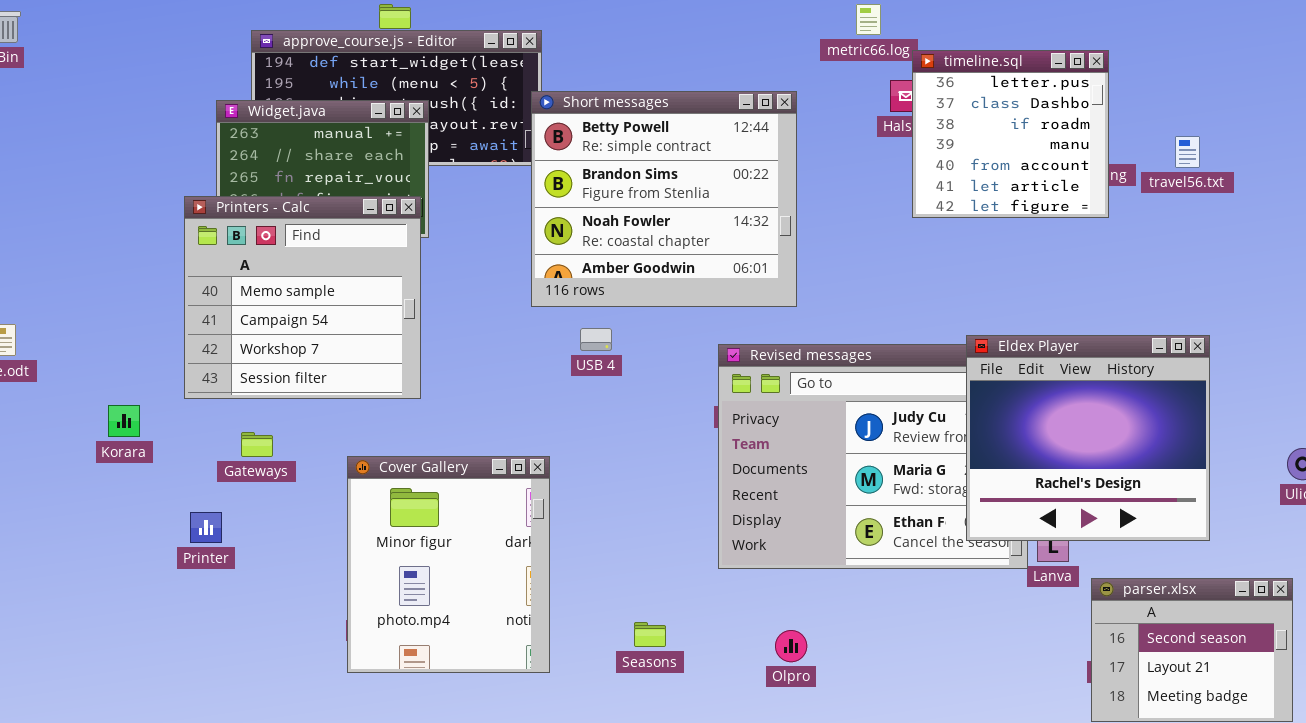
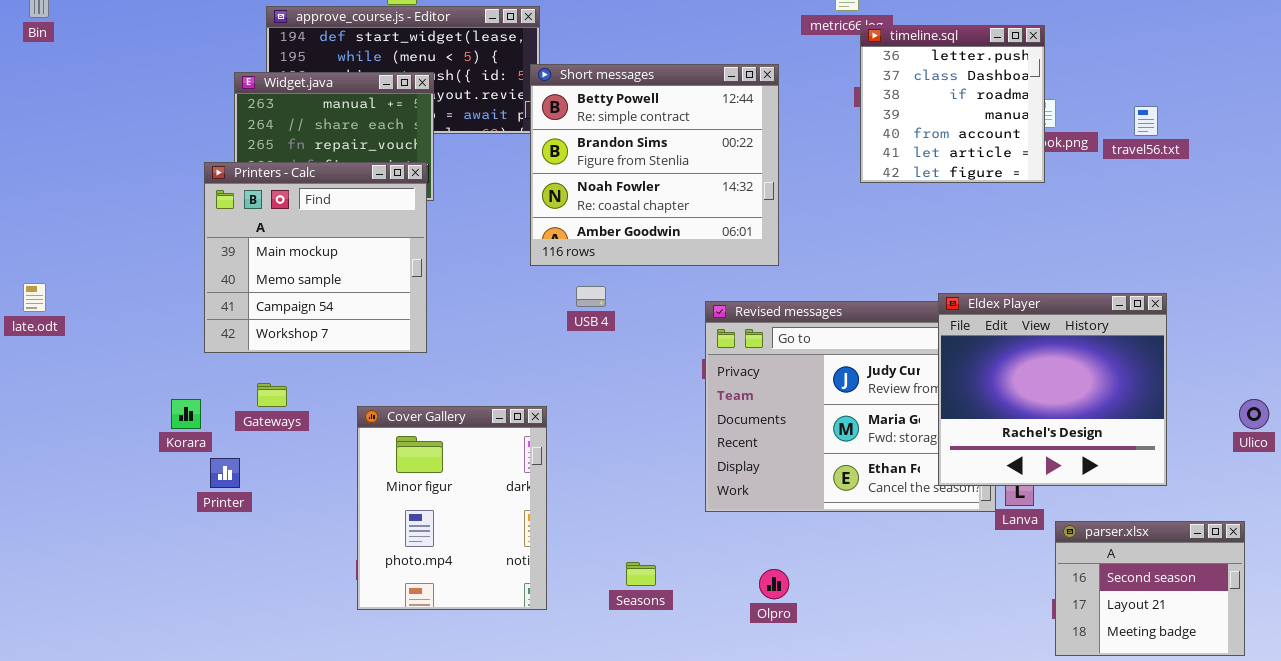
timeline.sql: [912,50,1109,218] -> [860,25,1045,183], moved
Printers - Calc: [184,196,421,399] -> [204,162,427,353], scrolled up 1 row
Korara: [108,405,140,437] -> [171,399,201,429], moved

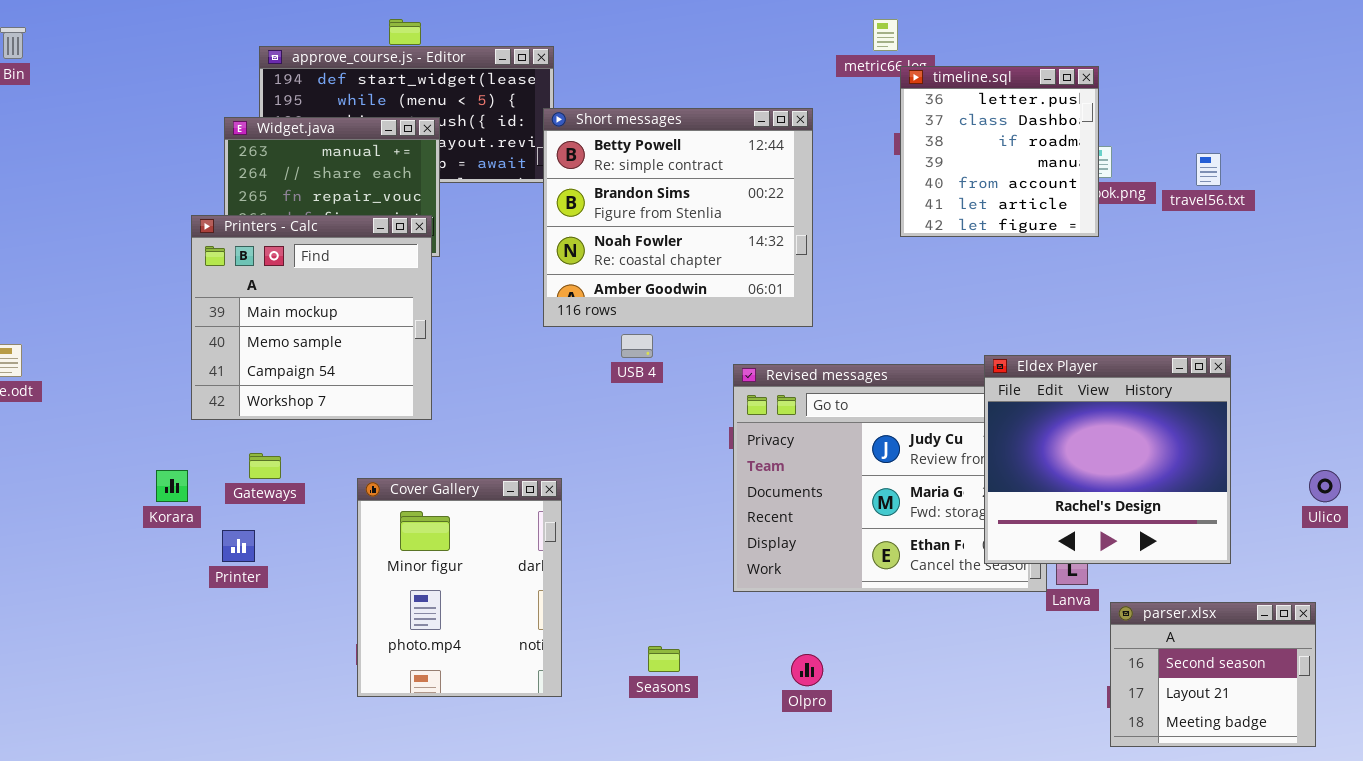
USB 4: [576,286,606,307] -> [621,334,653,358], moved
Printer: [210,458,240,488] -> [222,530,255,562], moved

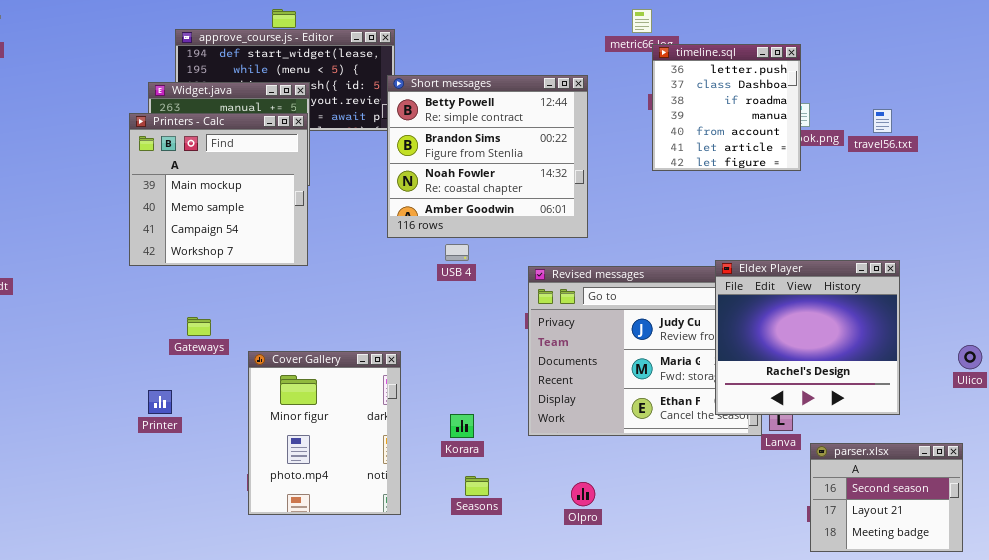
Printers - Calc: [191,215,432,420] -> [129,113,308,266], moved
Gateways: [249,453,281,479] -> [187,317,211,336], moved
Korara: [156,470,188,502] -> [450,414,474,438], moved

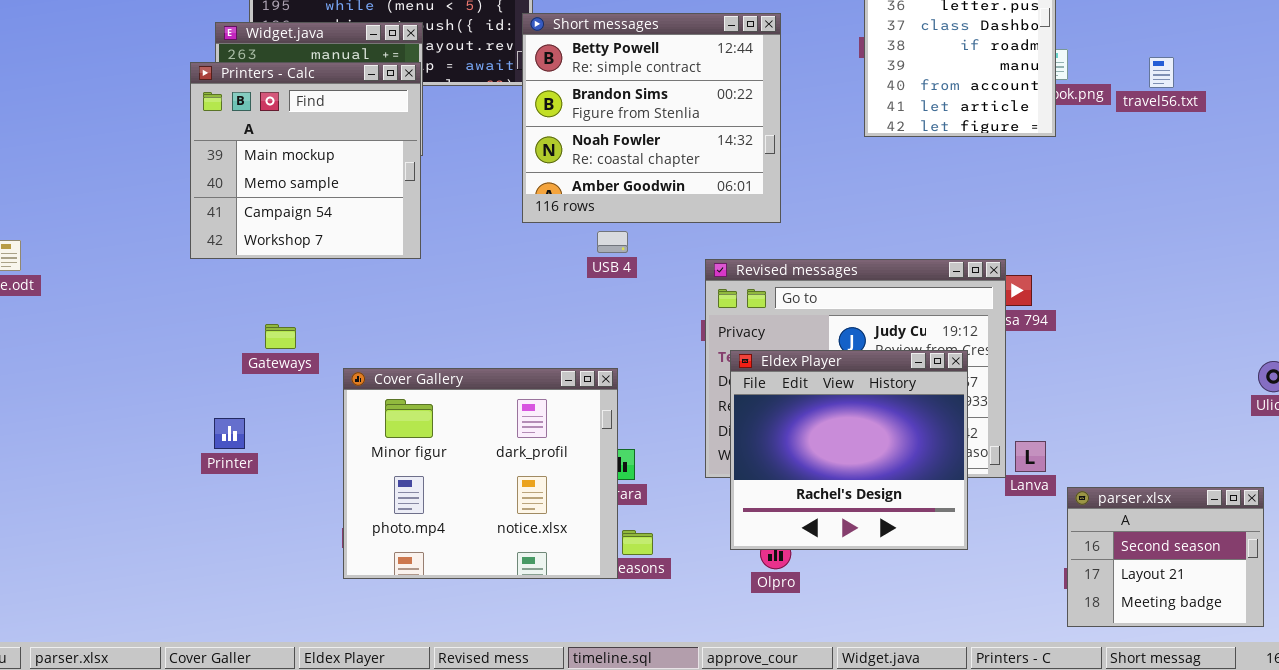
Eldex Player: [715,260,900,415] -> [730,350,968,550], moved
Cover Gallery: [248,351,401,515] -> [343,368,618,579], resized

